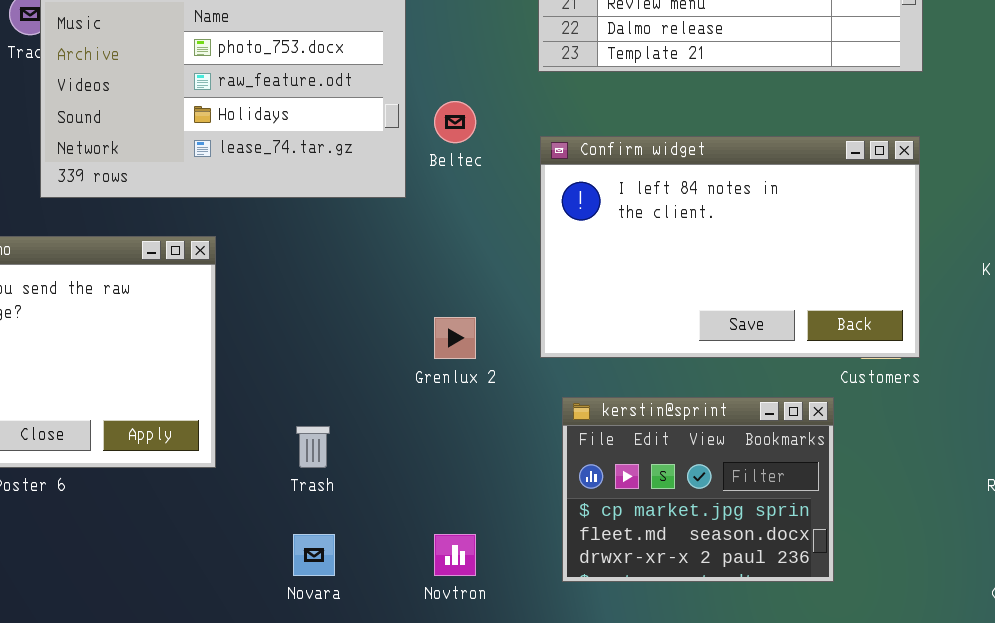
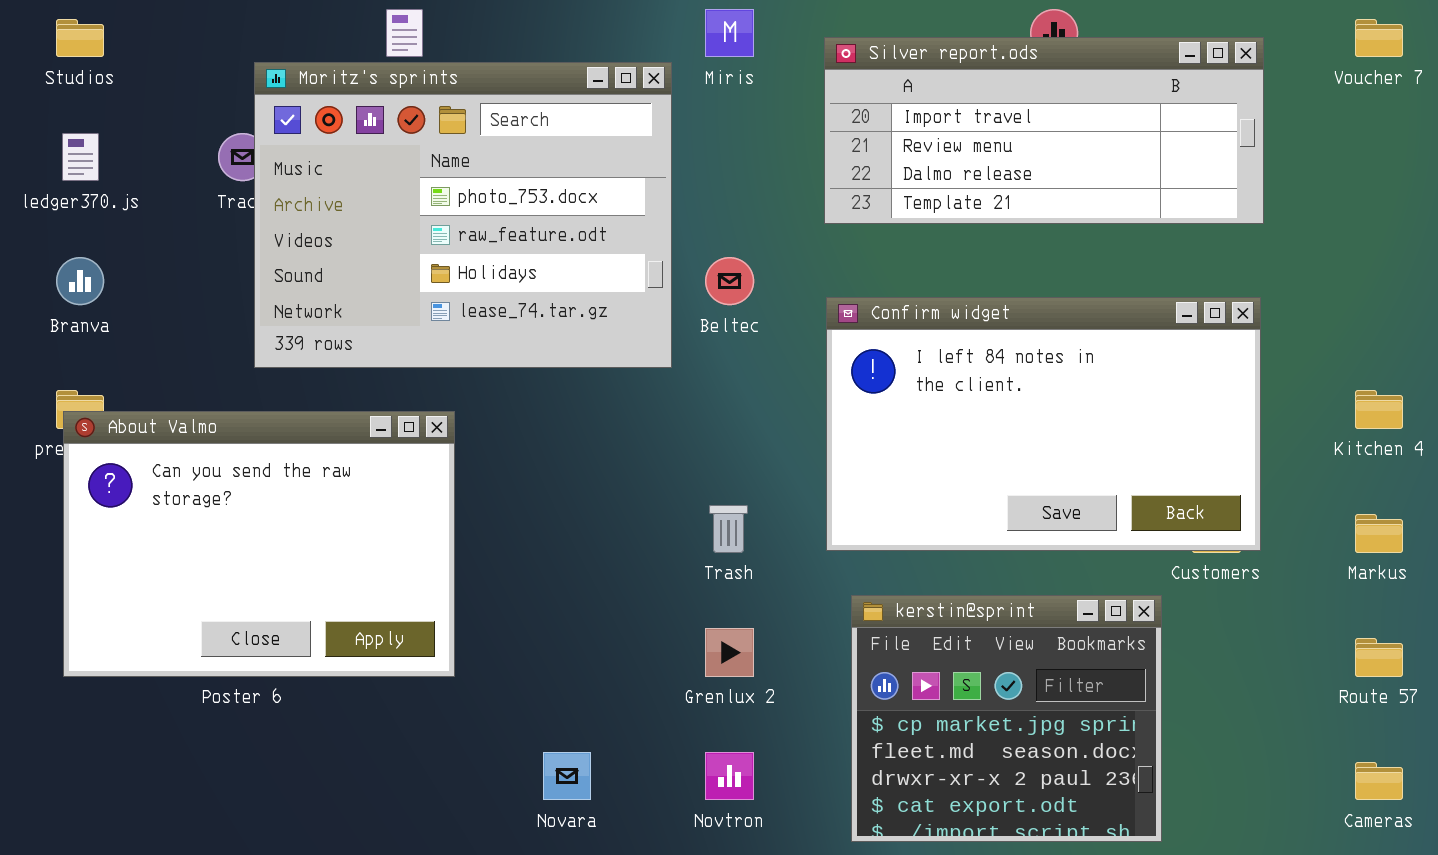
Grenlux 2: [434,317,476,359] -> [705,628,754,677], moved
kerstin@sprint: [562,397,834,582] -> [851,595,1162,842], resized
Trash: [296,426,330,468] -> [709,505,748,553], moved

